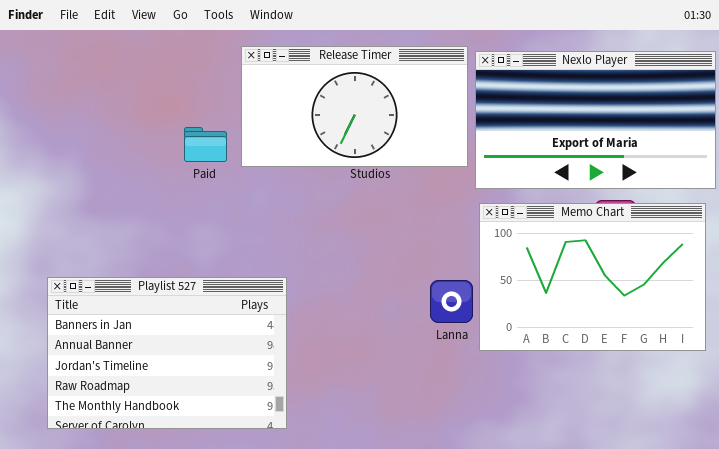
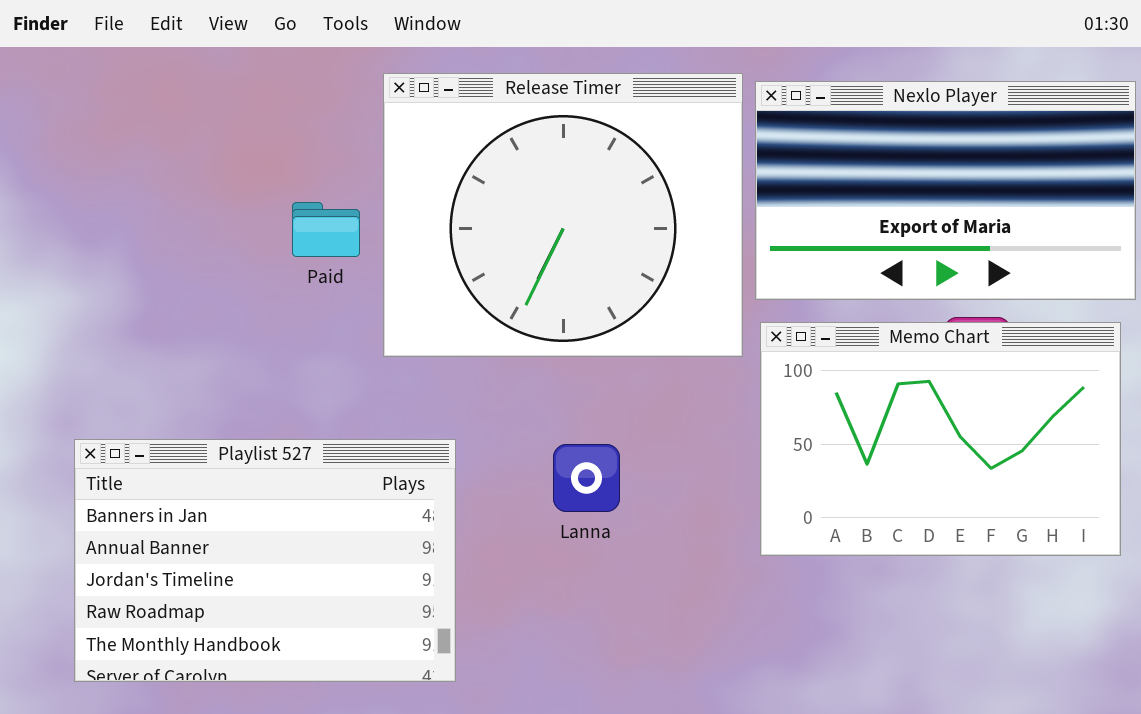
Release Timer: [241,46,468,167] -> [383,73,743,357], resized
Lanna: [430,280,473,323] -> [553,444,620,512], moved

